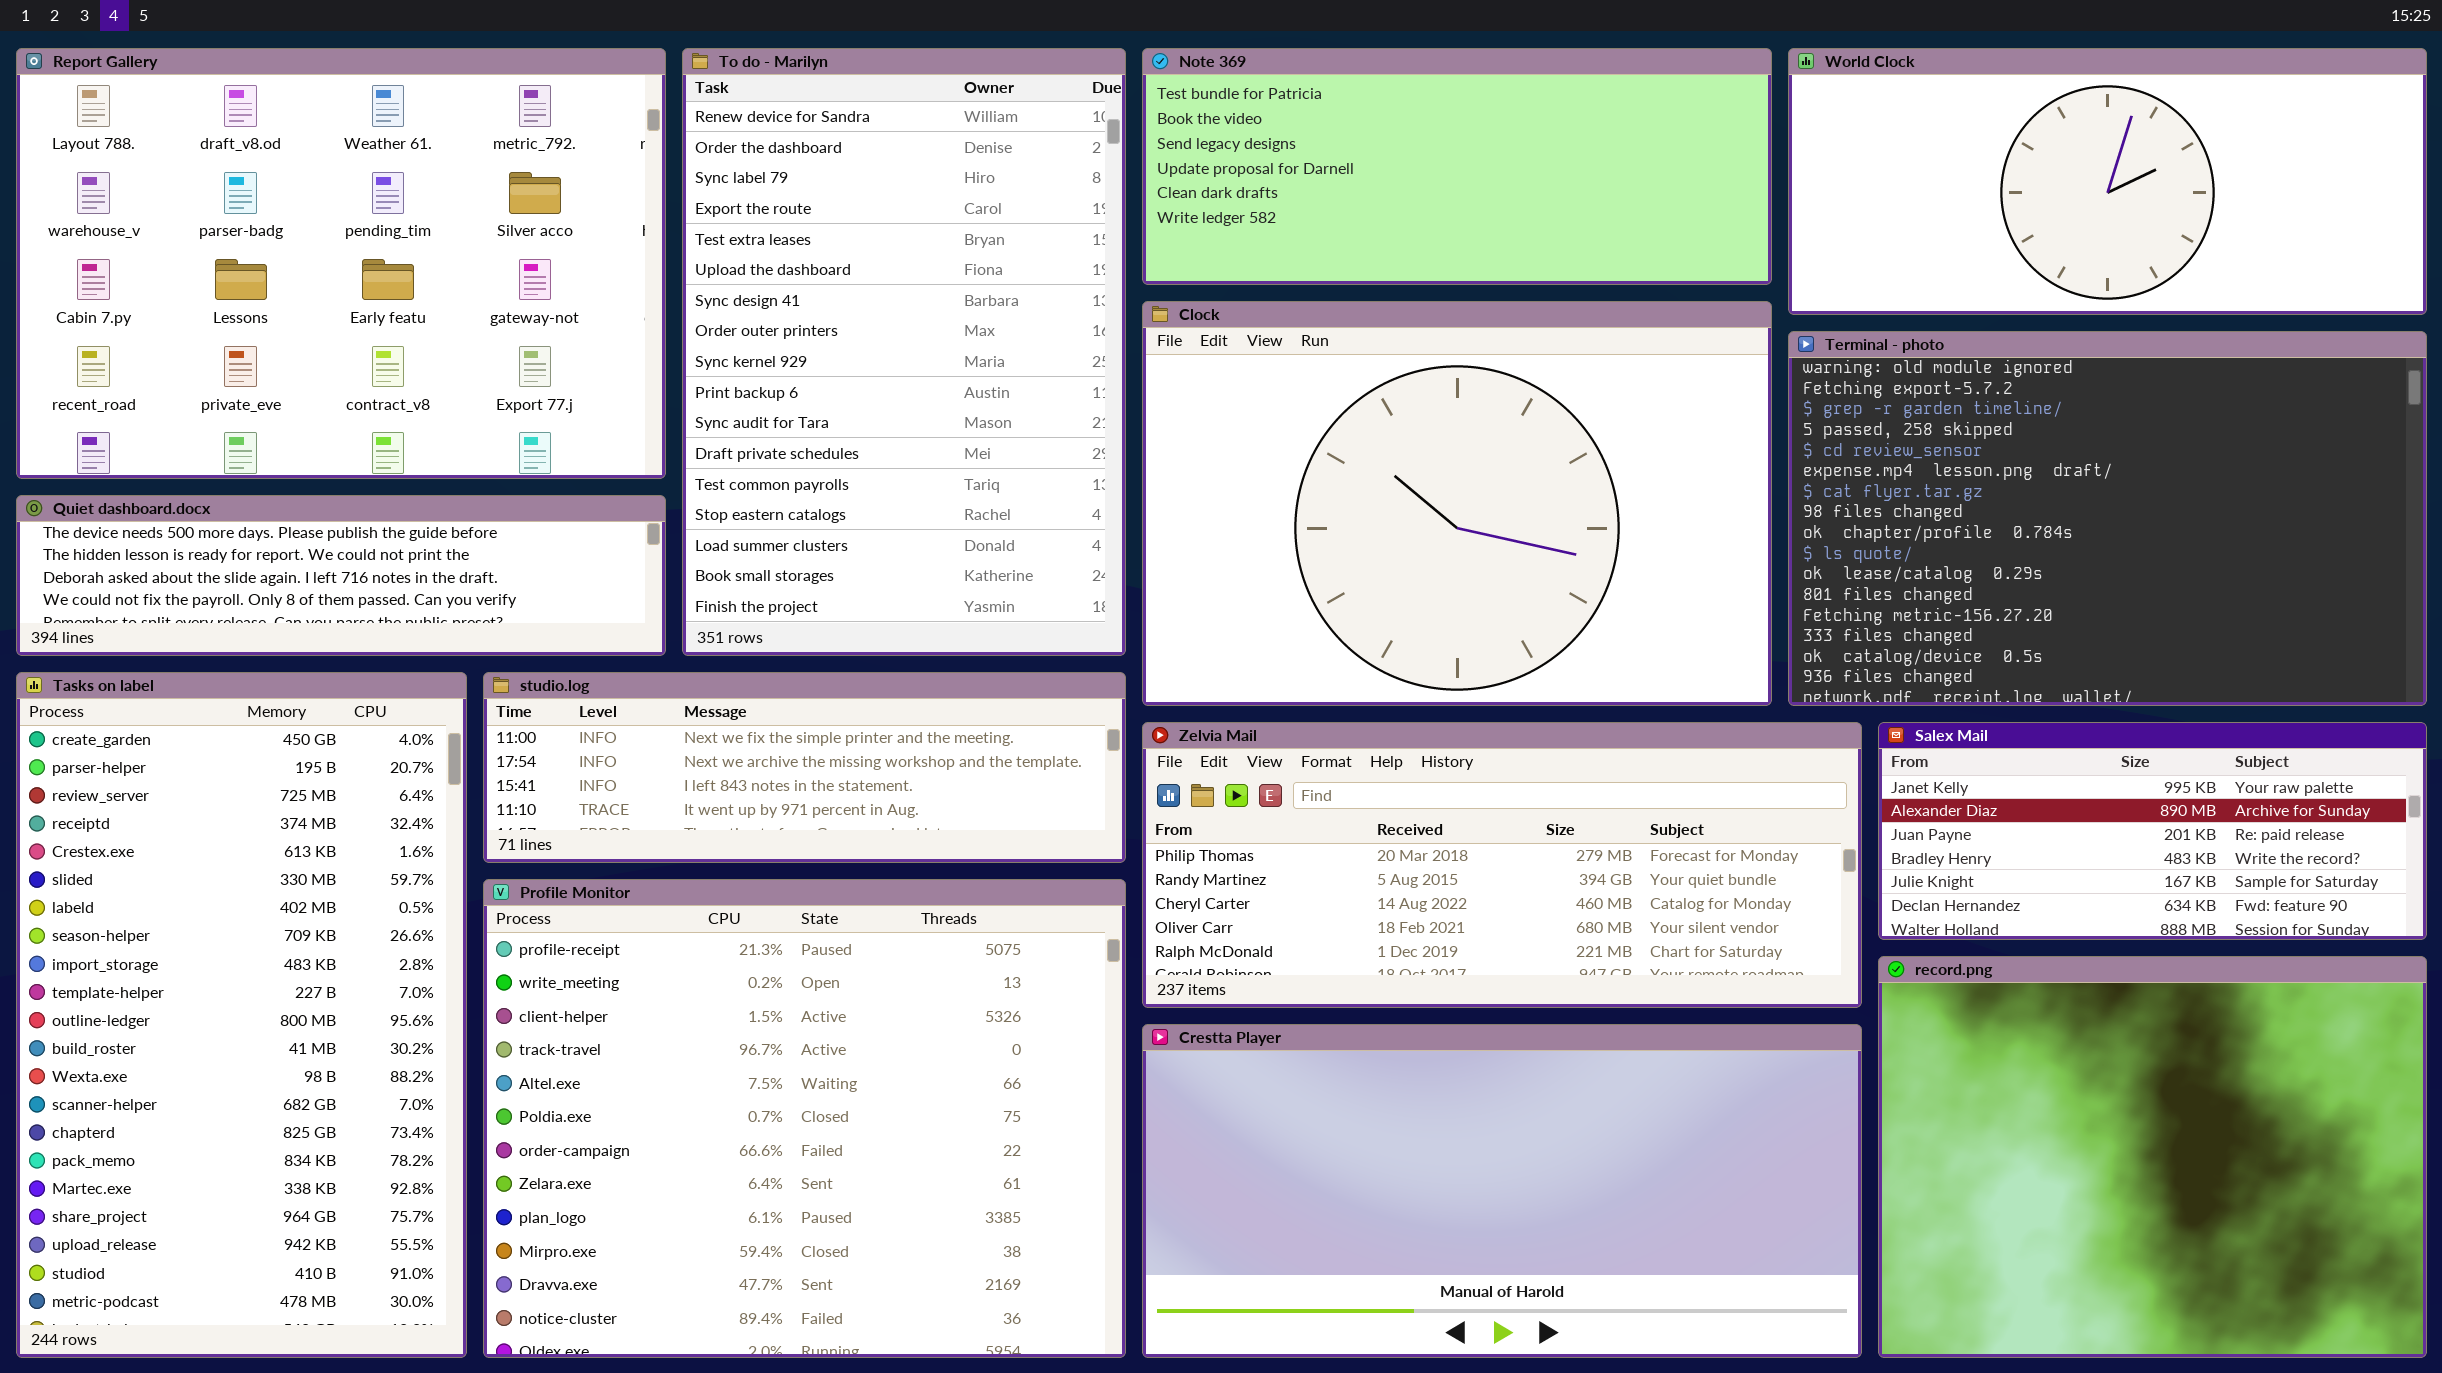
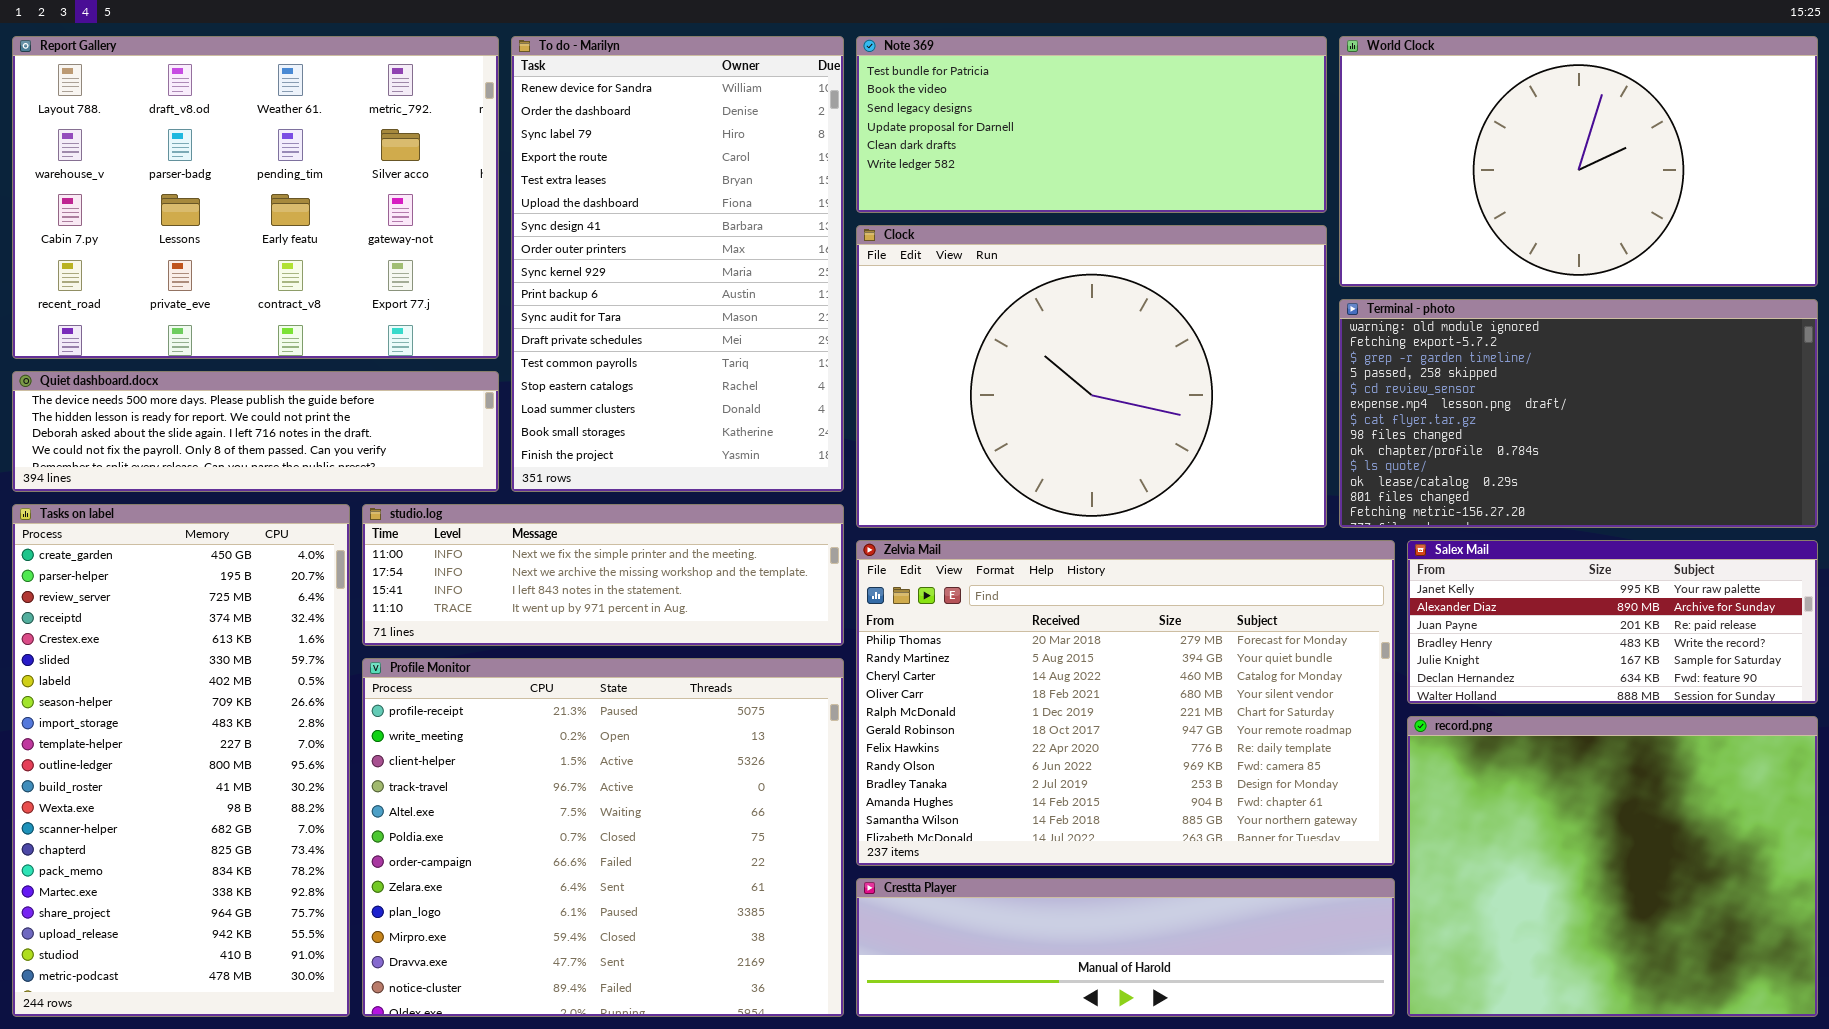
World Clock: [1788,48,2427,315] -> [1339,36,1818,287], resized
Terminal - photo: [1788,331,2427,706] -> [1339,299,1818,528], resized
Zelvia Mail: [1142,722,1862,1008] -> [856,540,1395,866], resized
Crestta Player: [1142,1024,1862,1358] -> [856,878,1395,1017], resized

